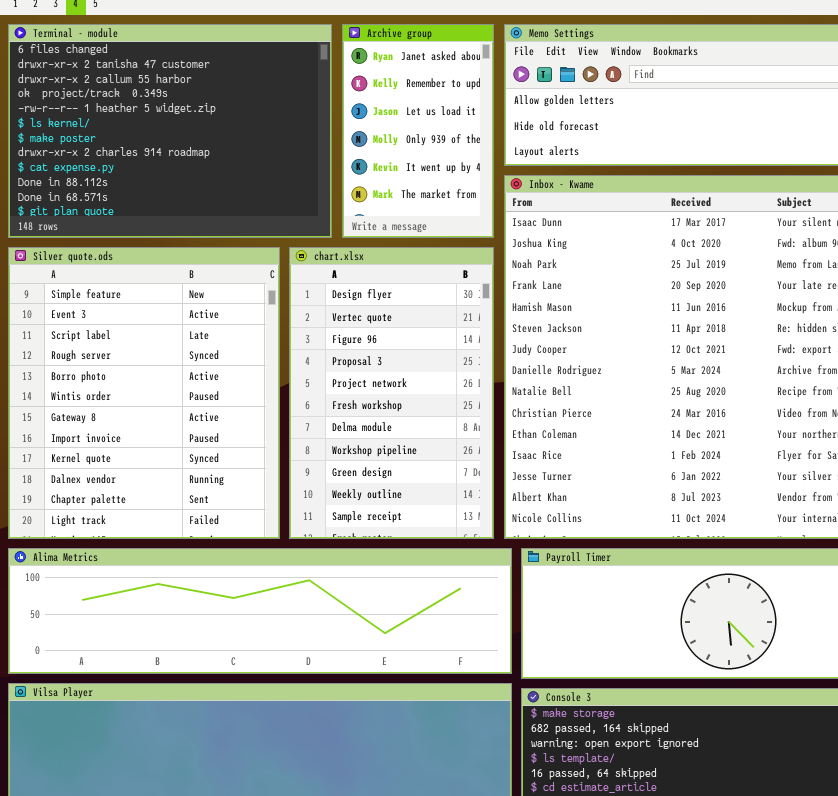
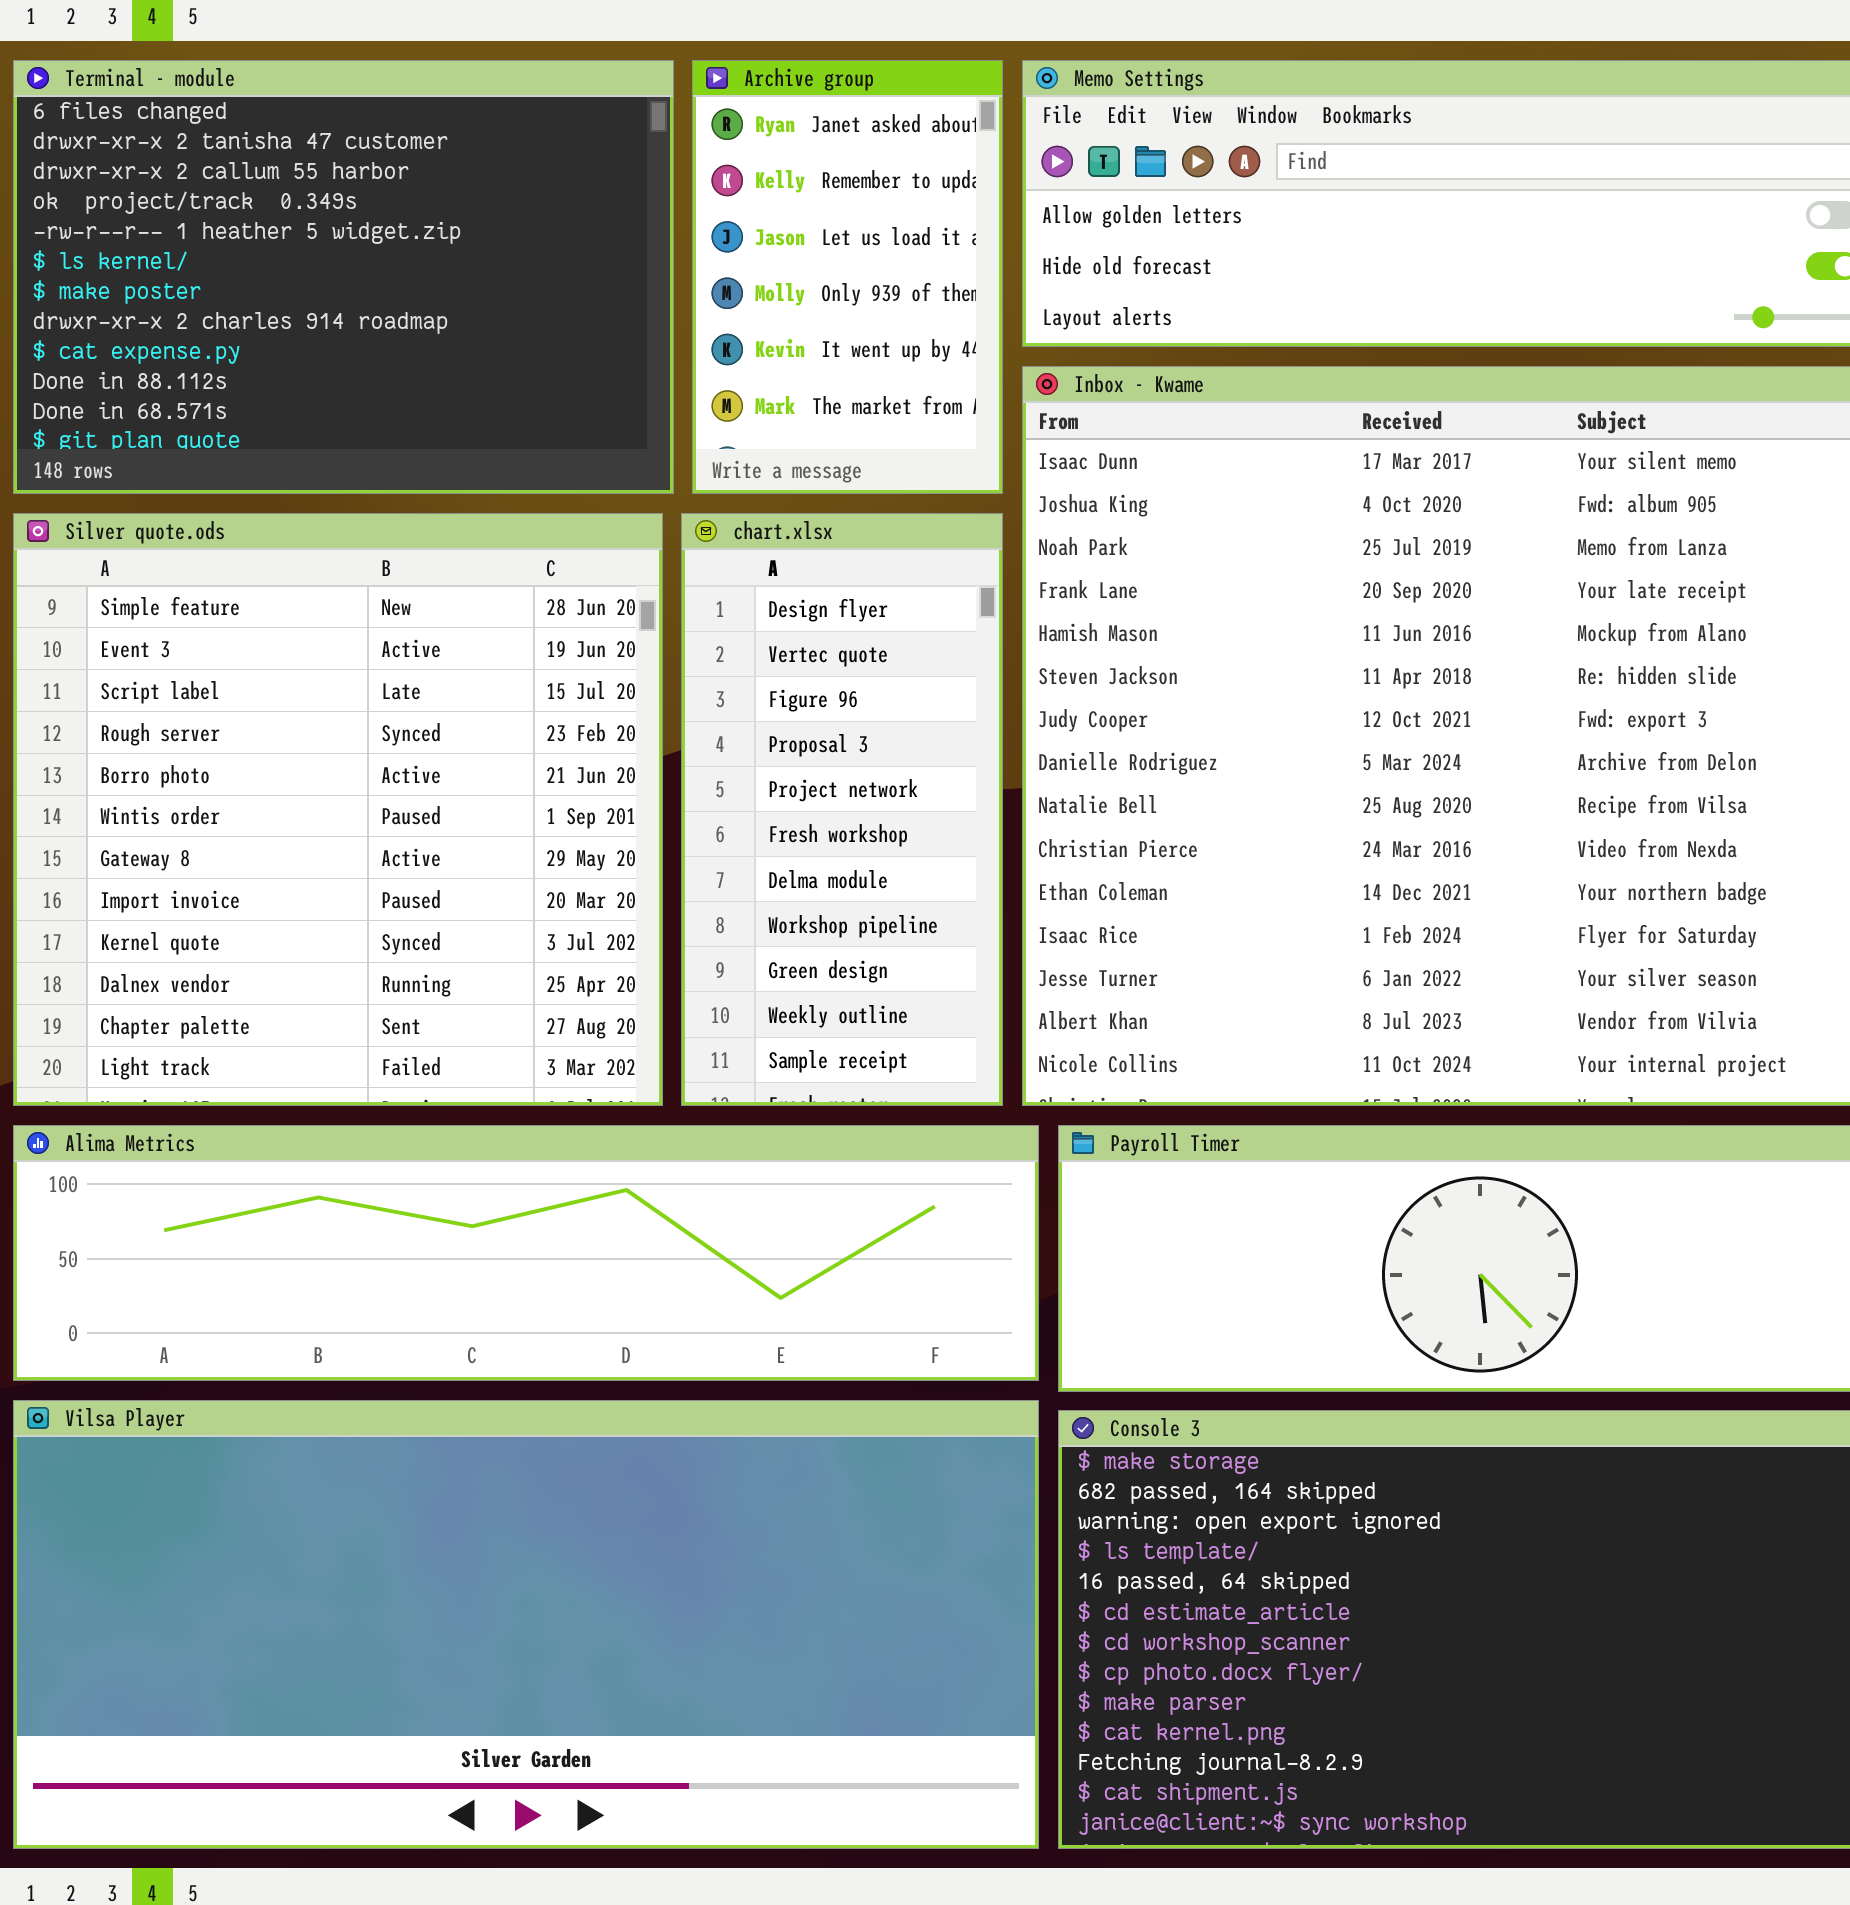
Silver quote.ods: [8,247,280,539] -> [13,513,663,1106], resized
chart.xlsx: [289,247,494,539] -> [681,513,1003,1106], resized

